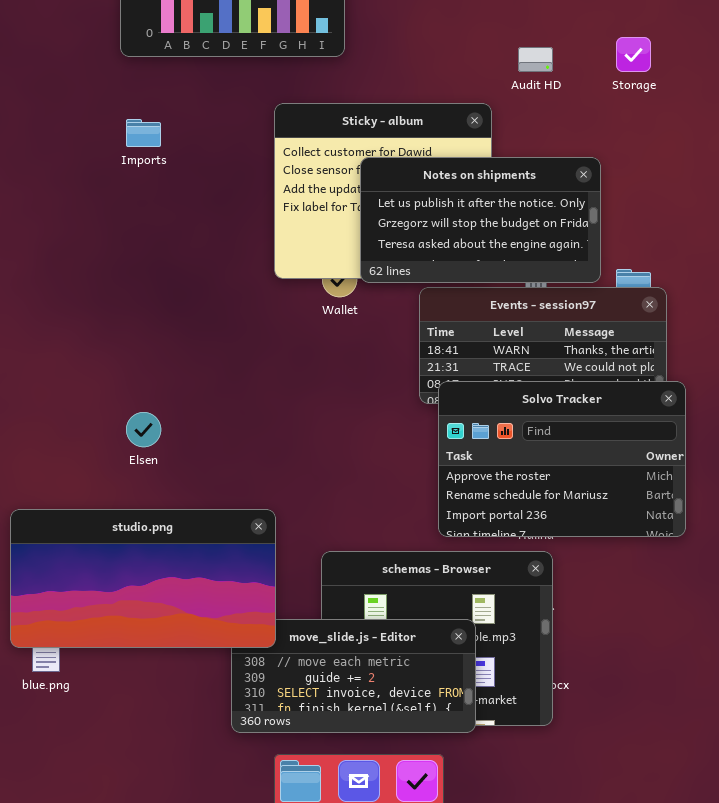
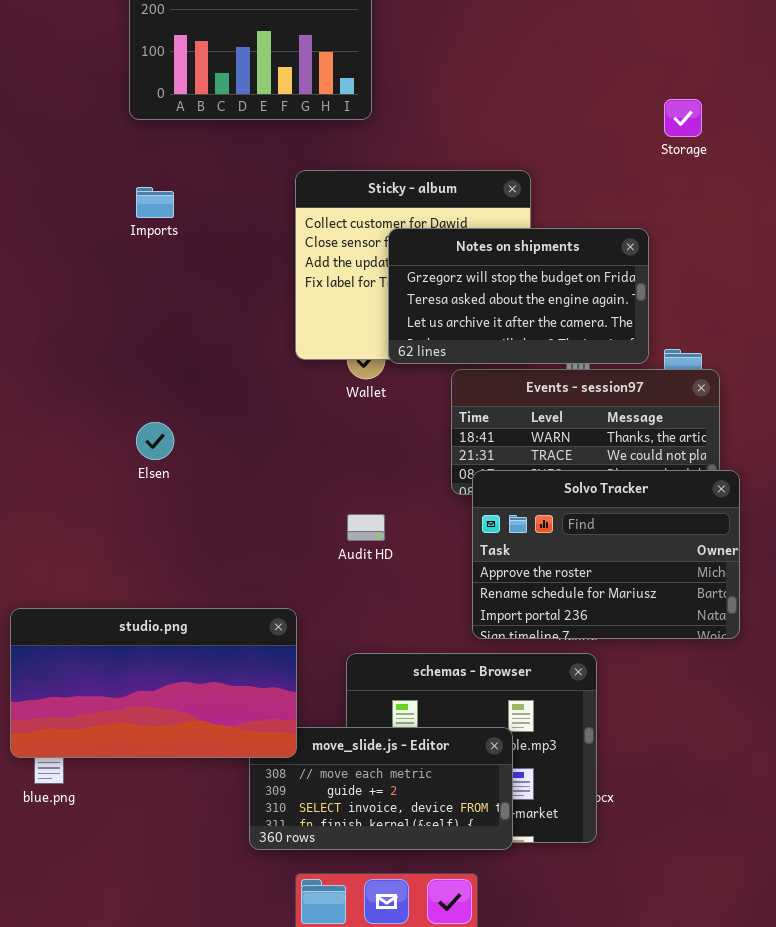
Audit HD: [518,47,553,72] -> [347,514,385,541], moved
Notes on shipments: [360,157,601,283] -> [388,228,649,364], scrolled down 1 row
Elsen: [126,412,161,447] -> [136,422,174,460], moved

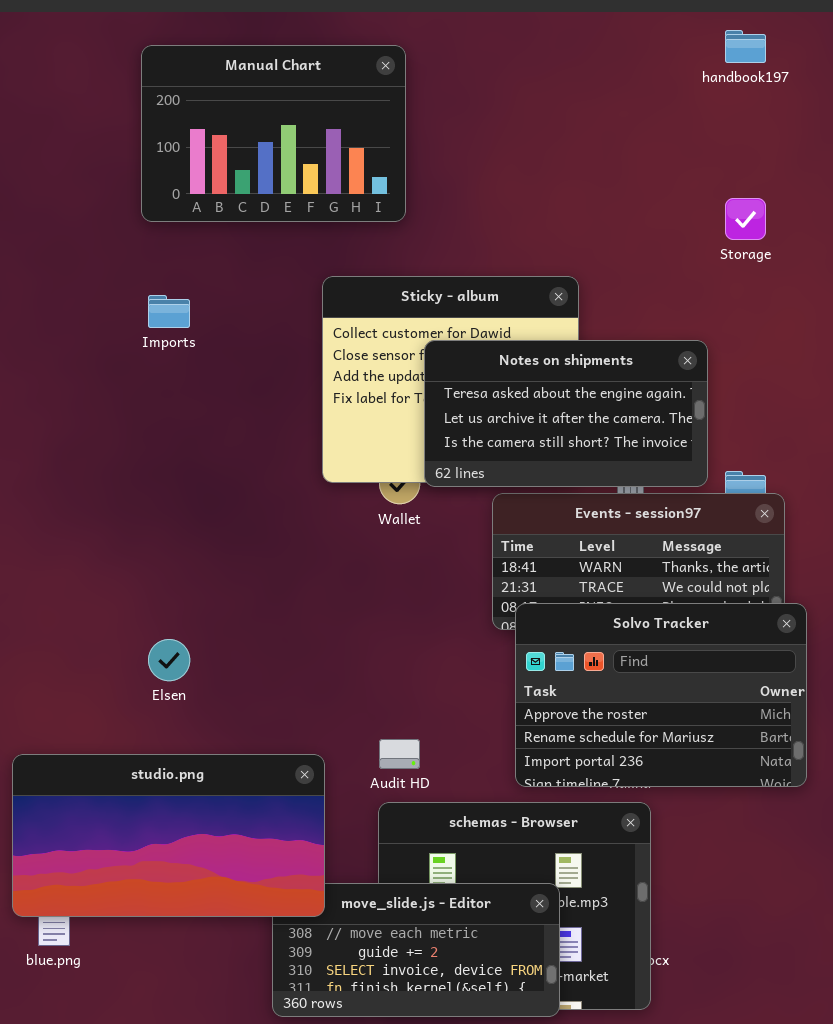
Notes on shipments: [388,228,649,364] -> [424,340,708,487], scrolled down 1 row
Elsen: [136,422,174,460] -> [148,639,190,681], moved
Audit HD: [347,514,385,541] -> [379,739,420,769], moved

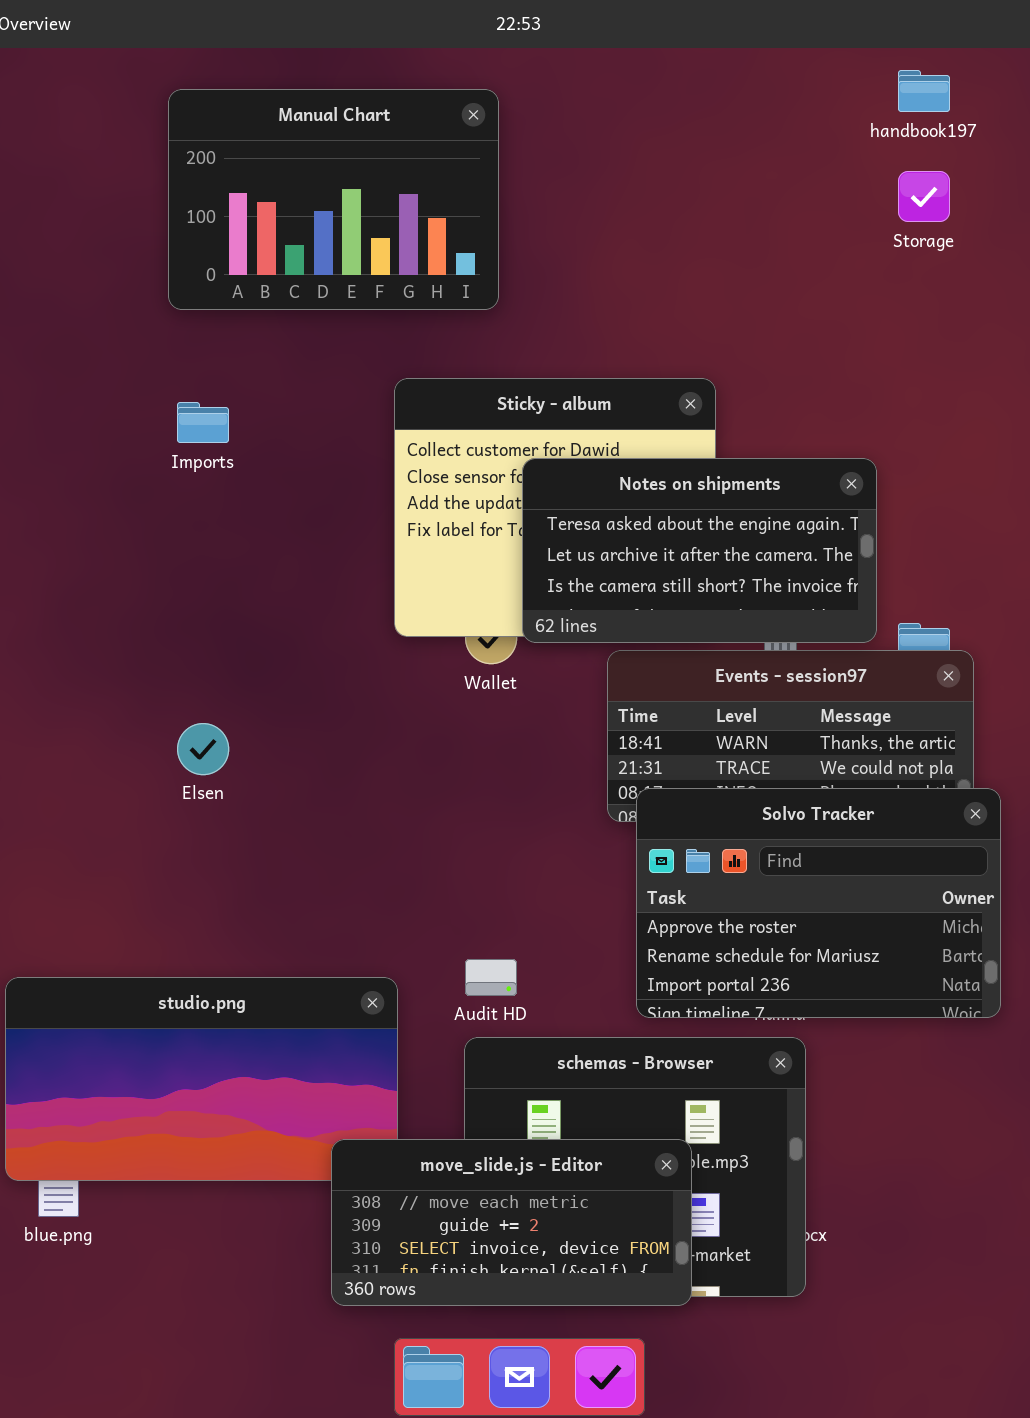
Storage: [725,198,766,240] -> [898,171,950,222], moved
Elsen: [148,639,190,681] -> [177,723,229,775], moved
move_slide.js - Editor: [272,883,560,1017] -> [331,1139,692,1306], raised

